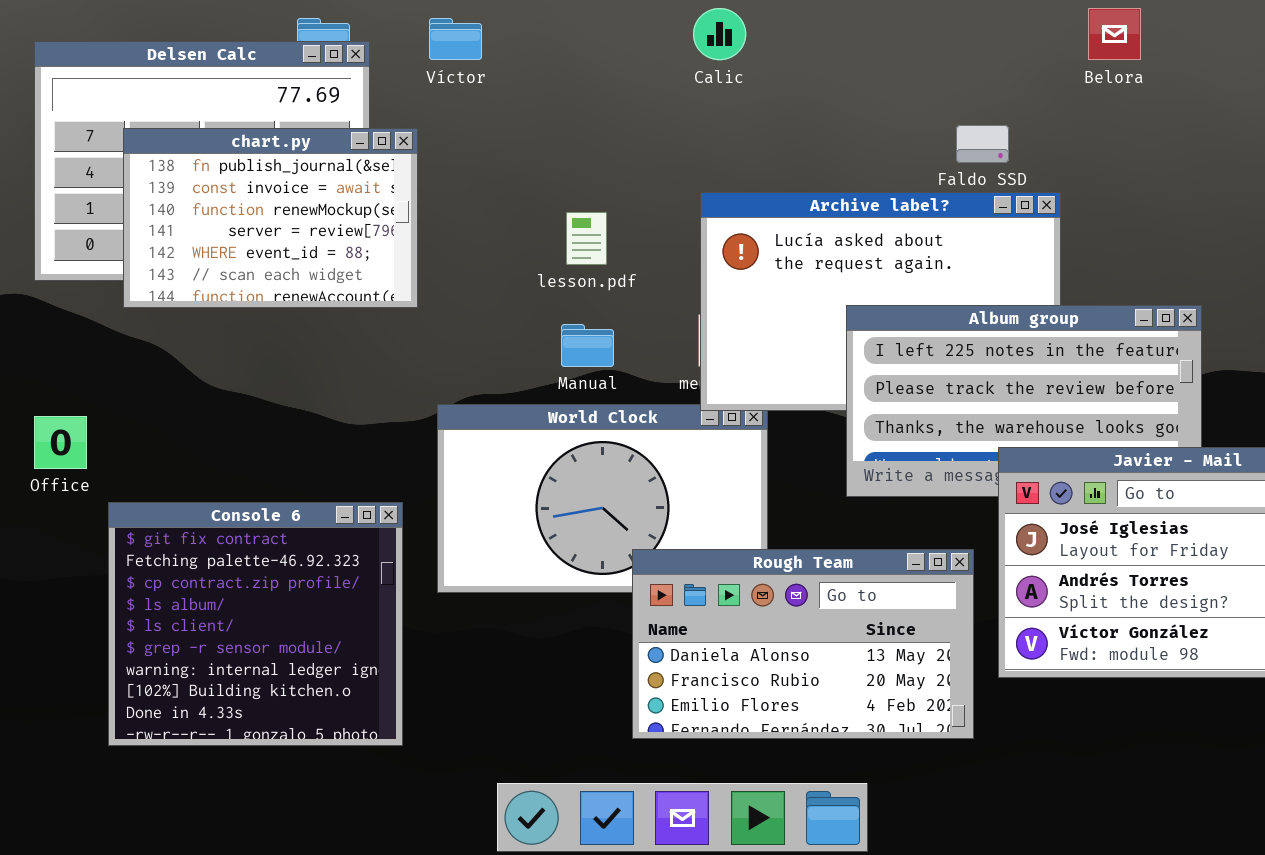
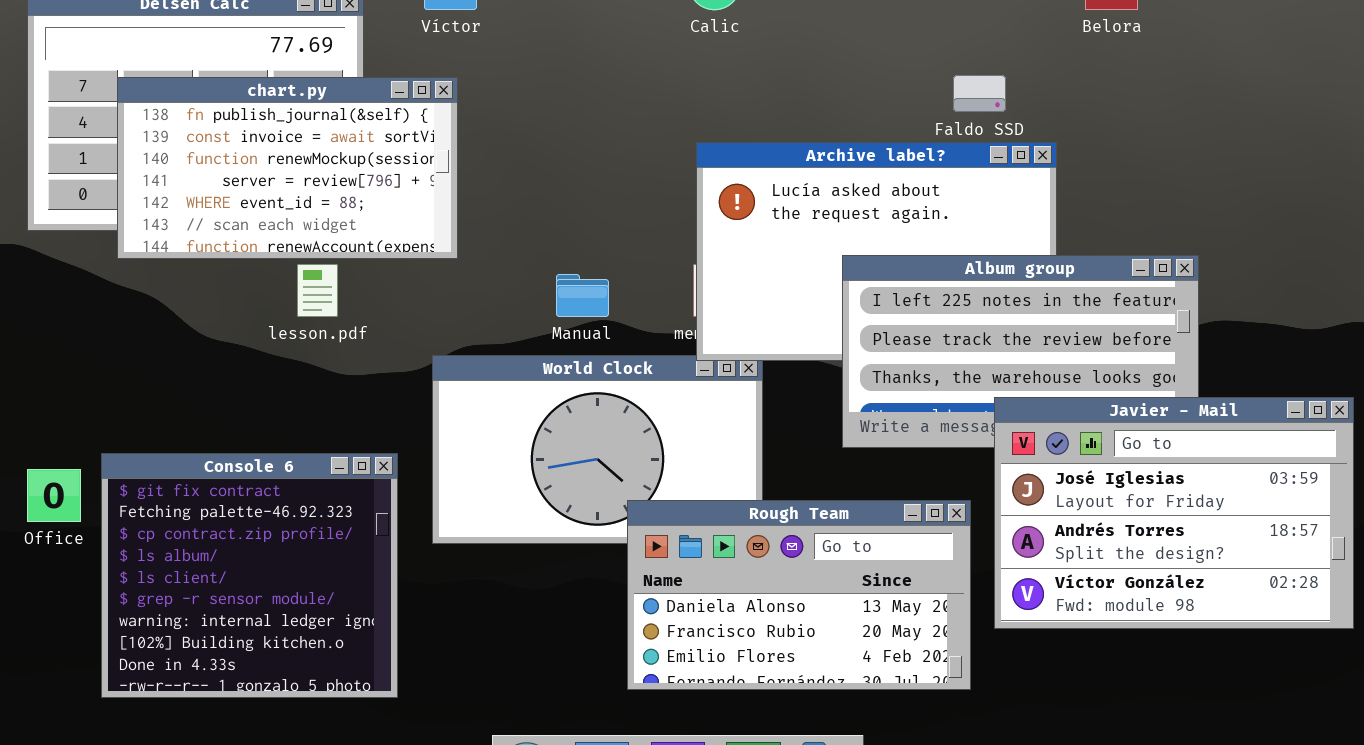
chart.py: [123,128,418,308] -> [117,77,458,259], resized
lesson.pdf: [566,212,607,265] -> [297,264,338,317], moved
Office: [34,416,87,469] -> [27,469,81,522], moved

